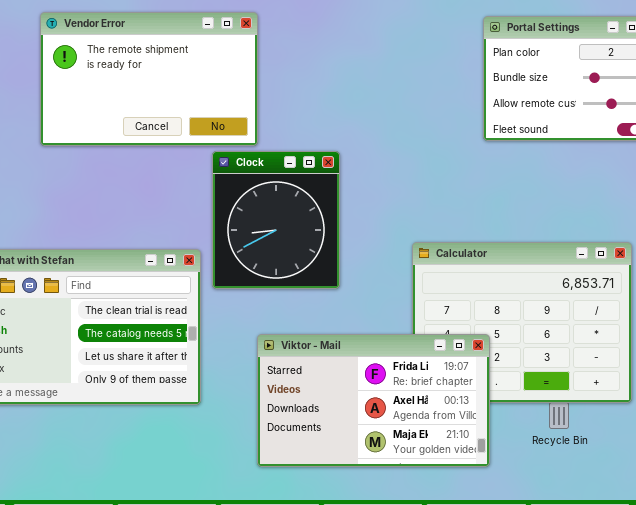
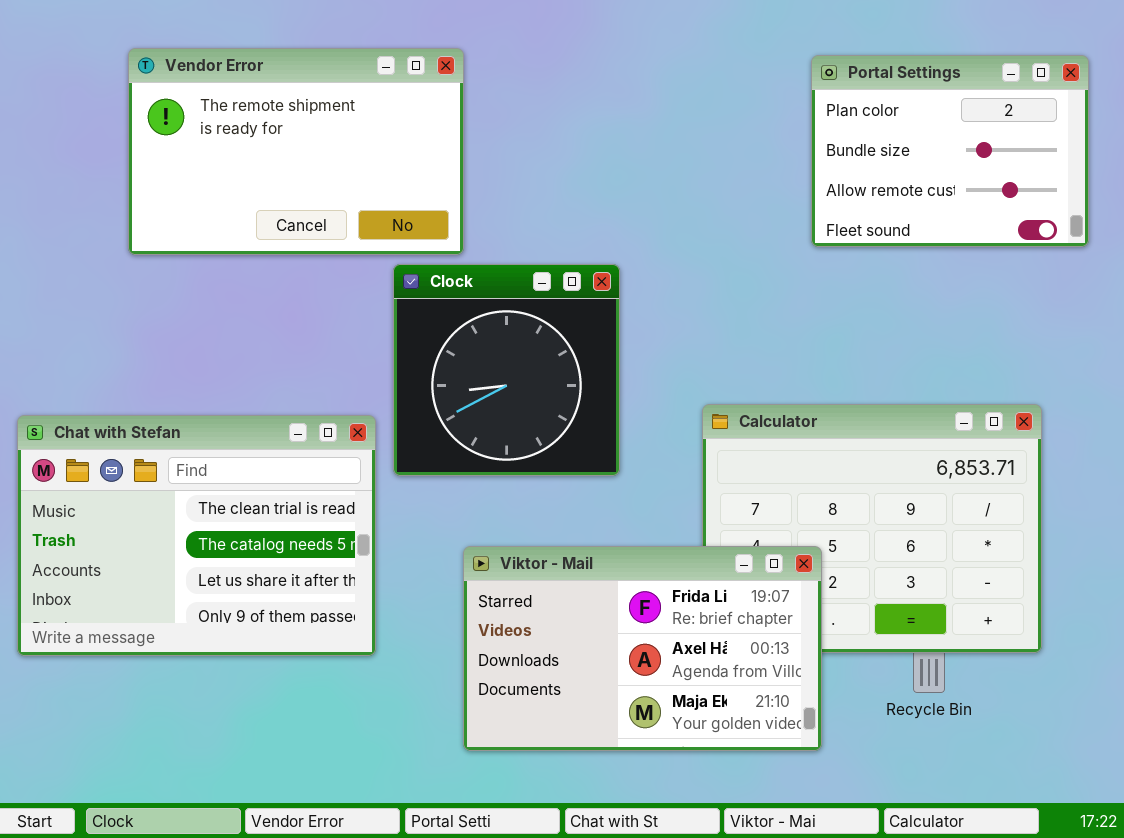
Clock: [212,151,340,289] -> [393,264,620,476], resized

